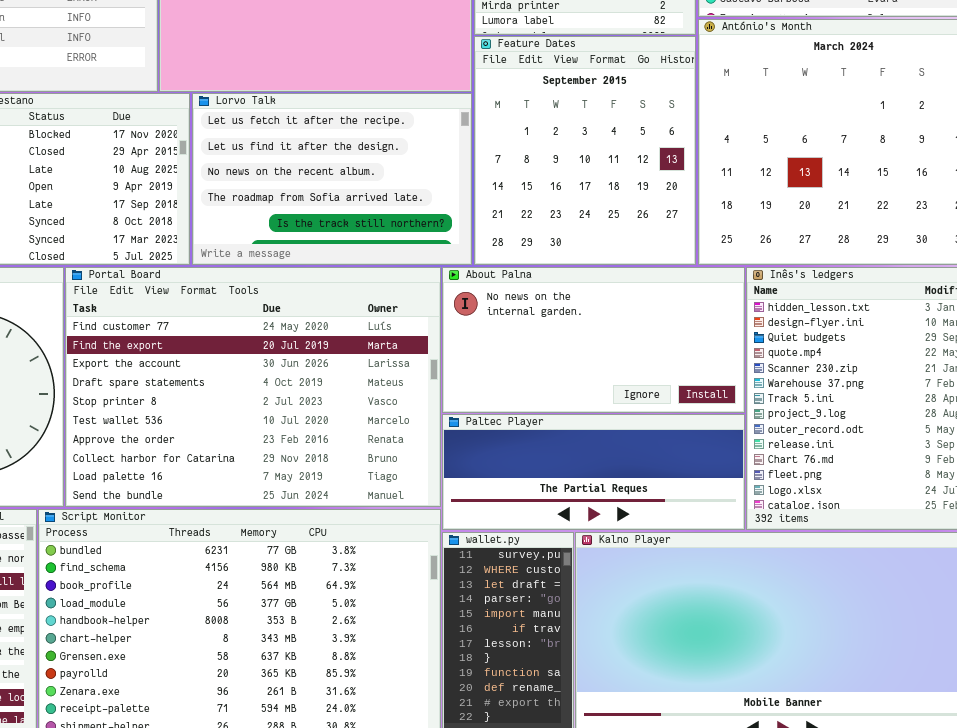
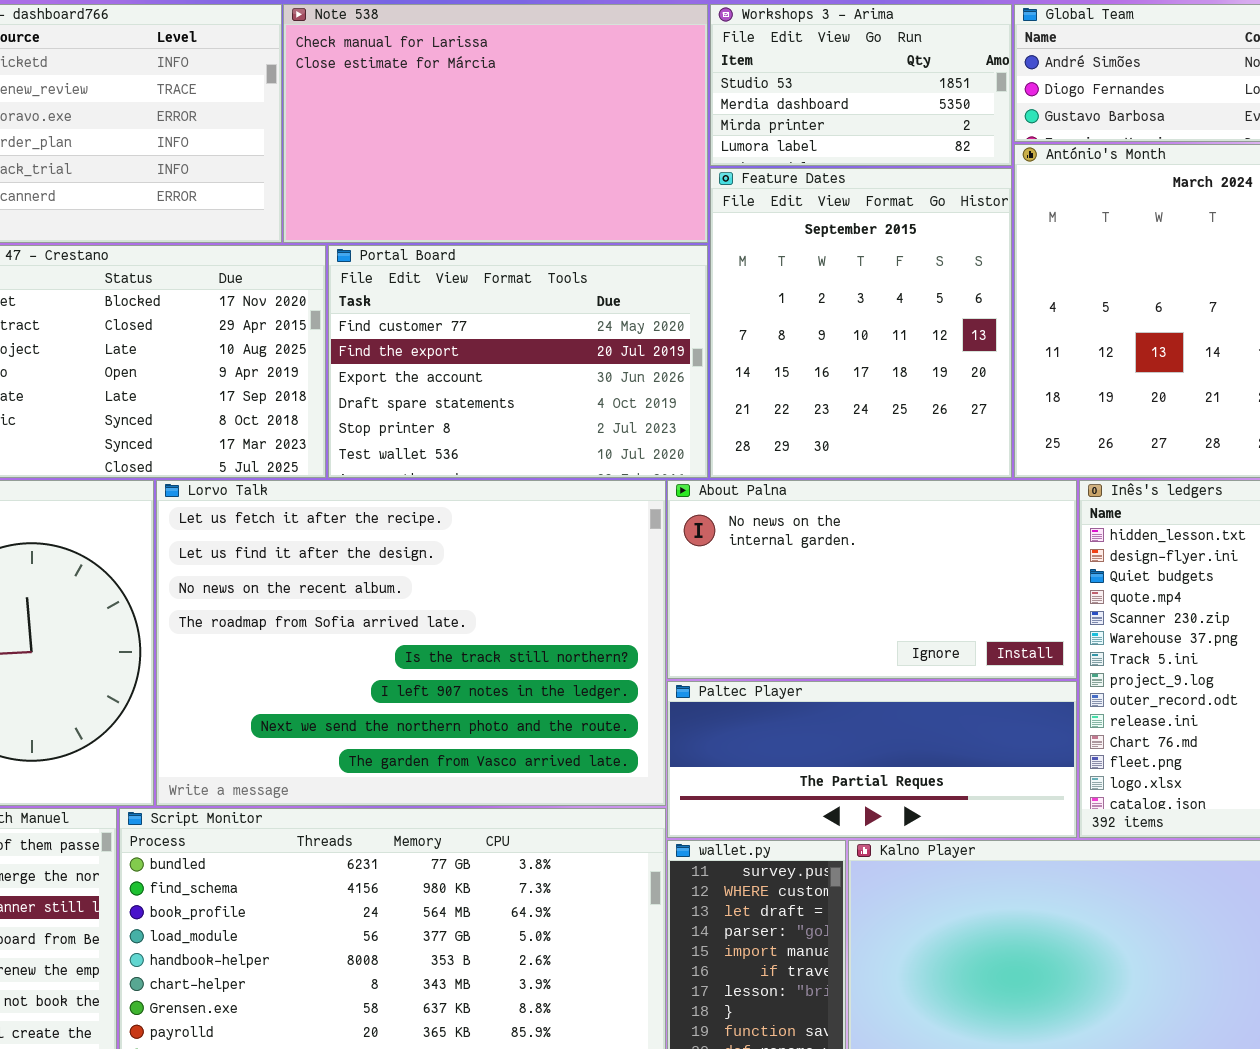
Lorvo Talk: [192,93,472,265] -> [156,480,666,806], moved, resized
Portal Board: [65,267,441,507] -> [328,245,708,478], moved, resized

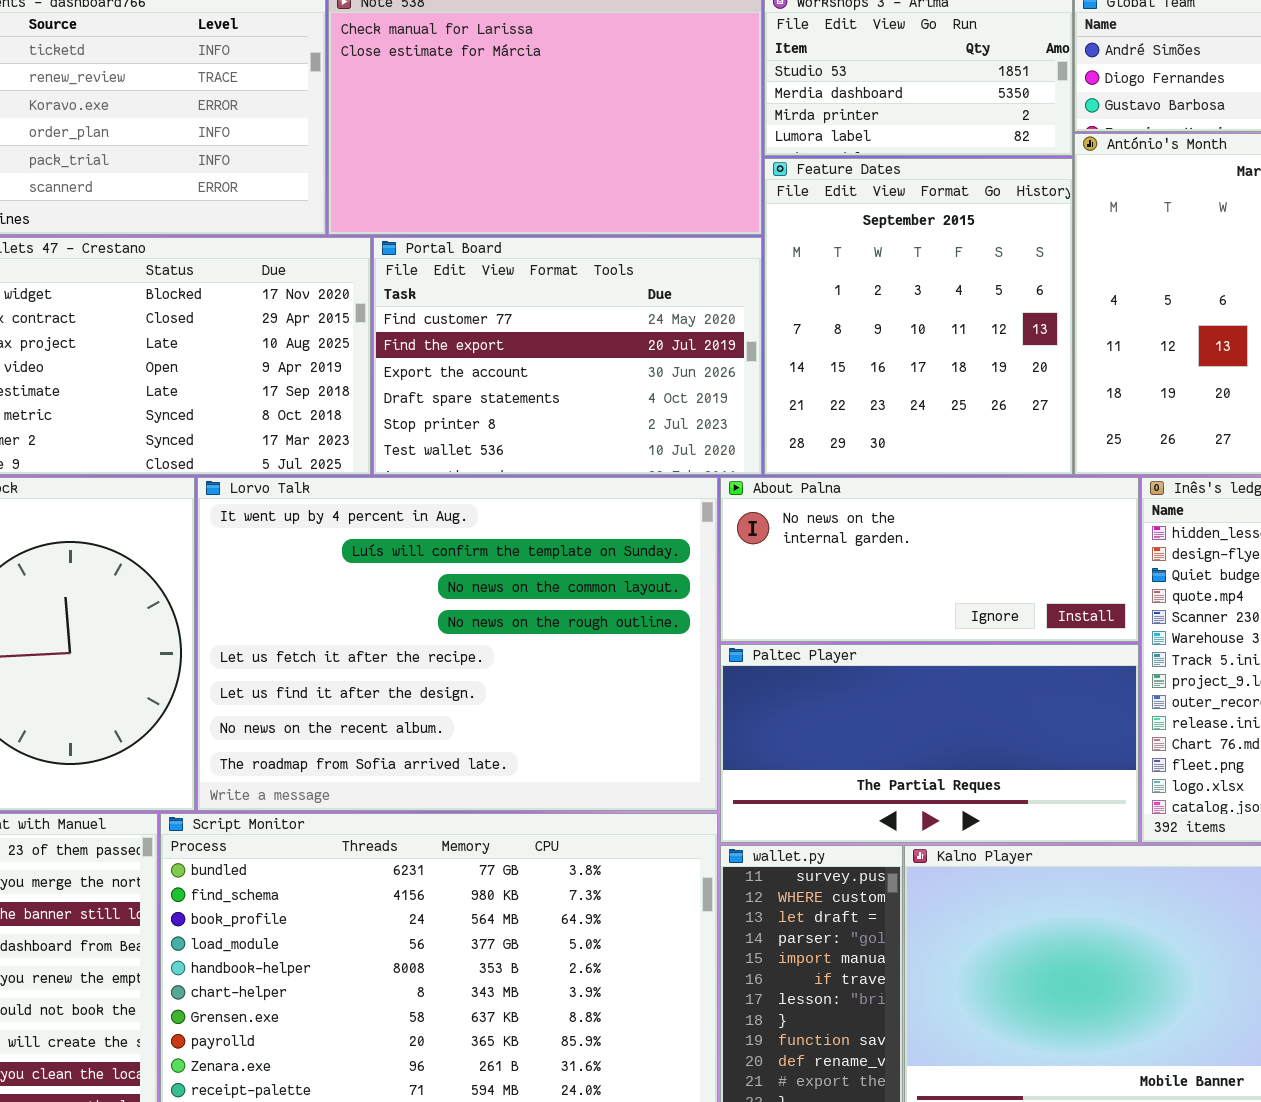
Lorvo Talk: [156,480,666,806] -> [197,477,718,811], scrolled up 4 rows
About Palna: [667,480,1077,679] -> [720,477,1139,642], resized
Paltec Player: [667,681,1077,838] -> [720,644,1139,843], resized

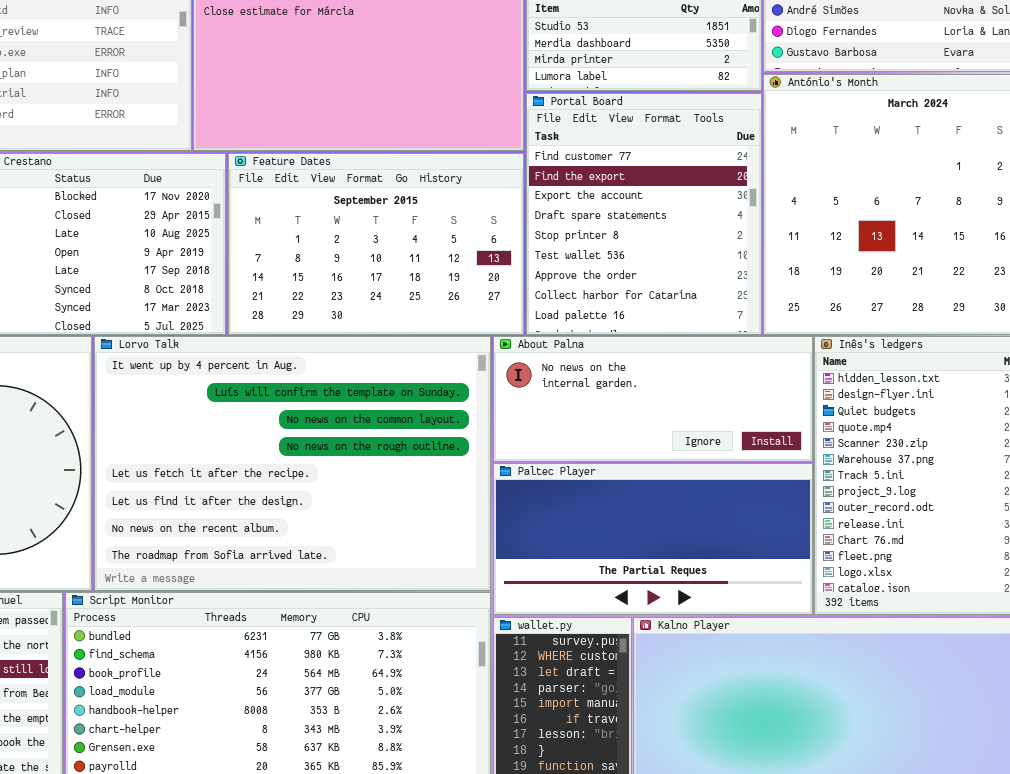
Feature Dates: [764,158,1073,475] -> [228,153,524,335], moved, resized
Portal Board: [373,237,762,475] -> [526,93,762,335], moved, resized

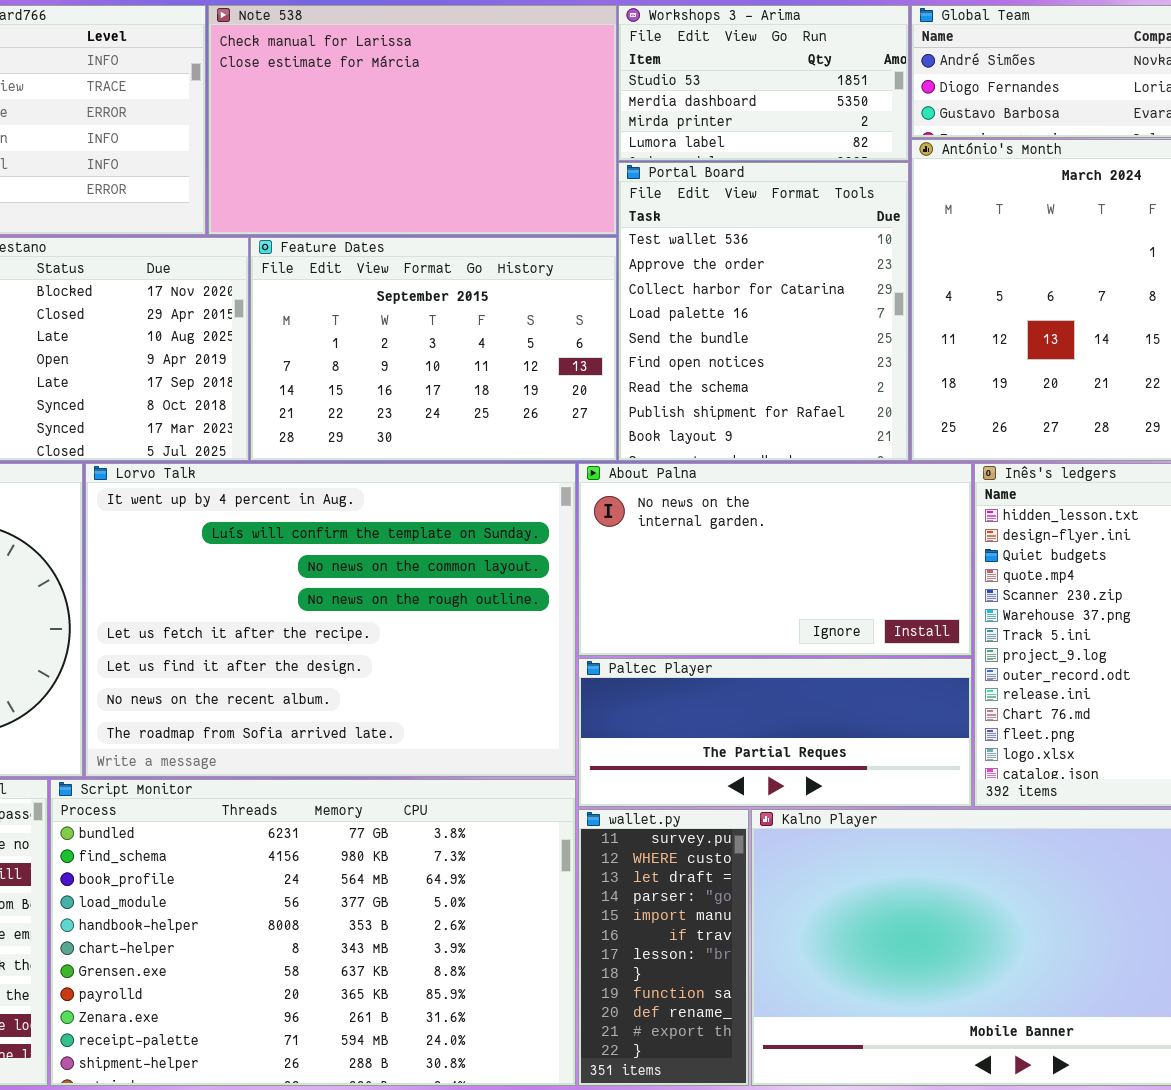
Portal Board: [526,93,762,335] -> [618,162,909,461], scrolled down 5 rows
About Palna: [493,336,813,462] -> [578,463,972,656], resized
Paltec Player: [493,463,813,615] -> [578,658,972,807], resized

